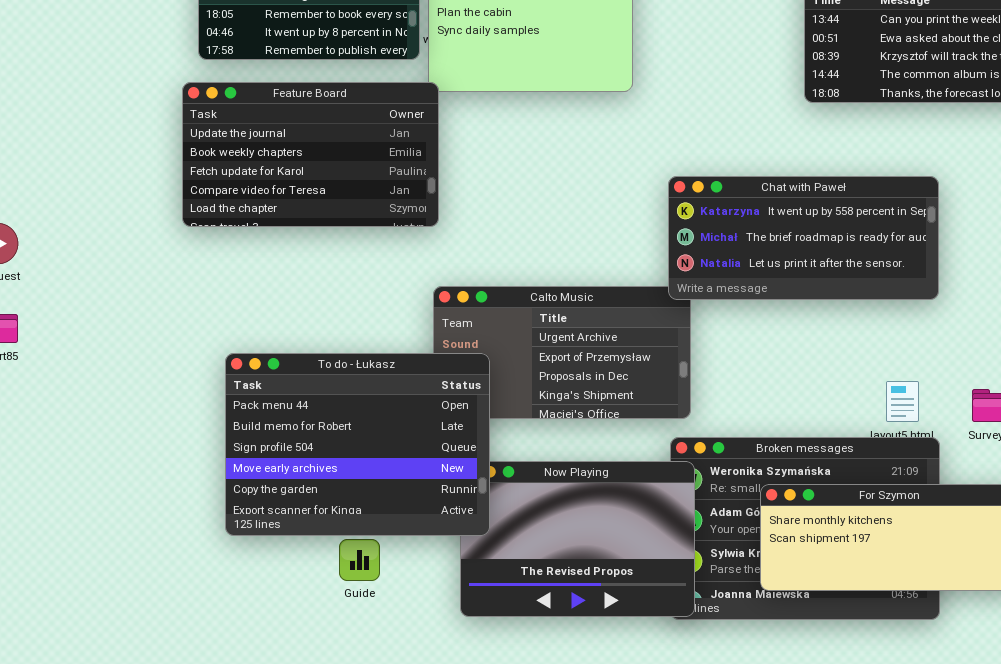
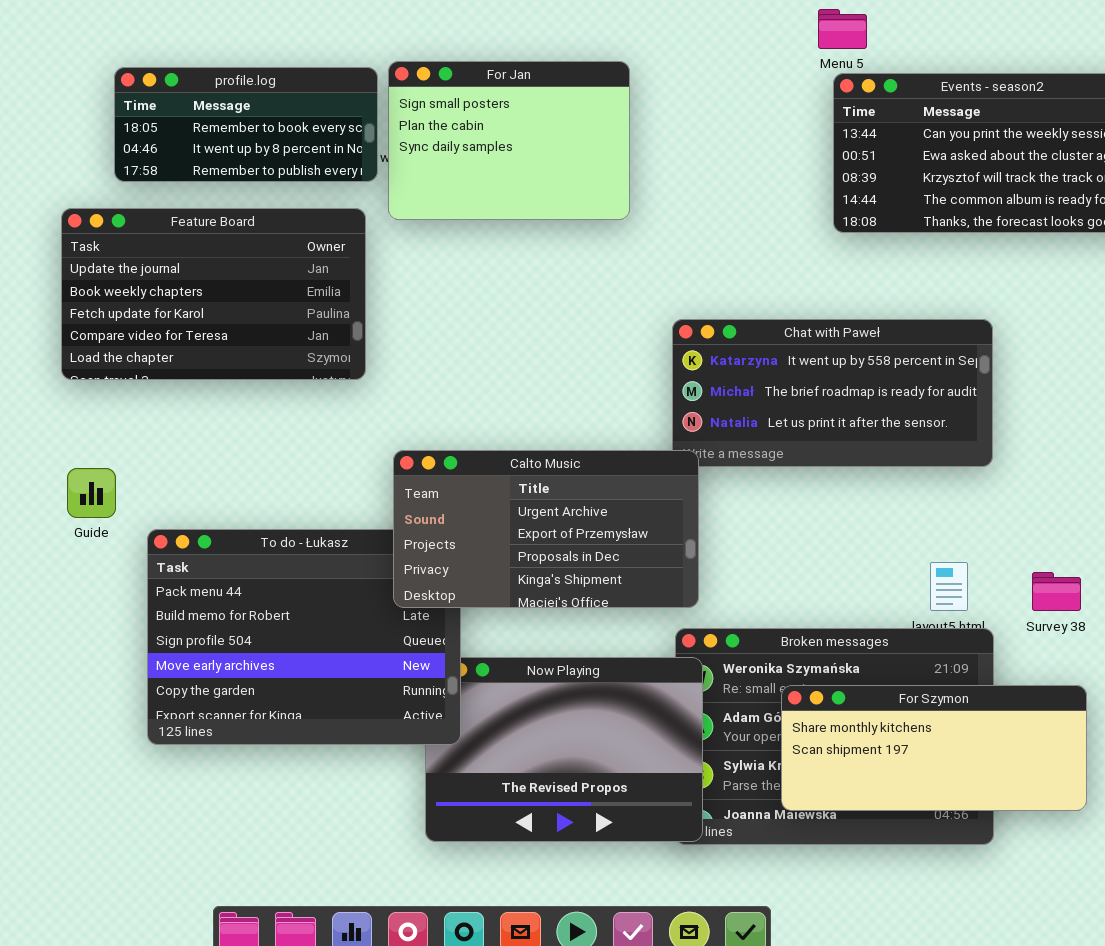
Feature Board: [182,82,439,227] -> [61,208,366,380], moved
Calto Music: [433,286,691,419] -> [393,450,699,608], raised
Guide: [339,539,380,581] -> [67,468,116,518], moved

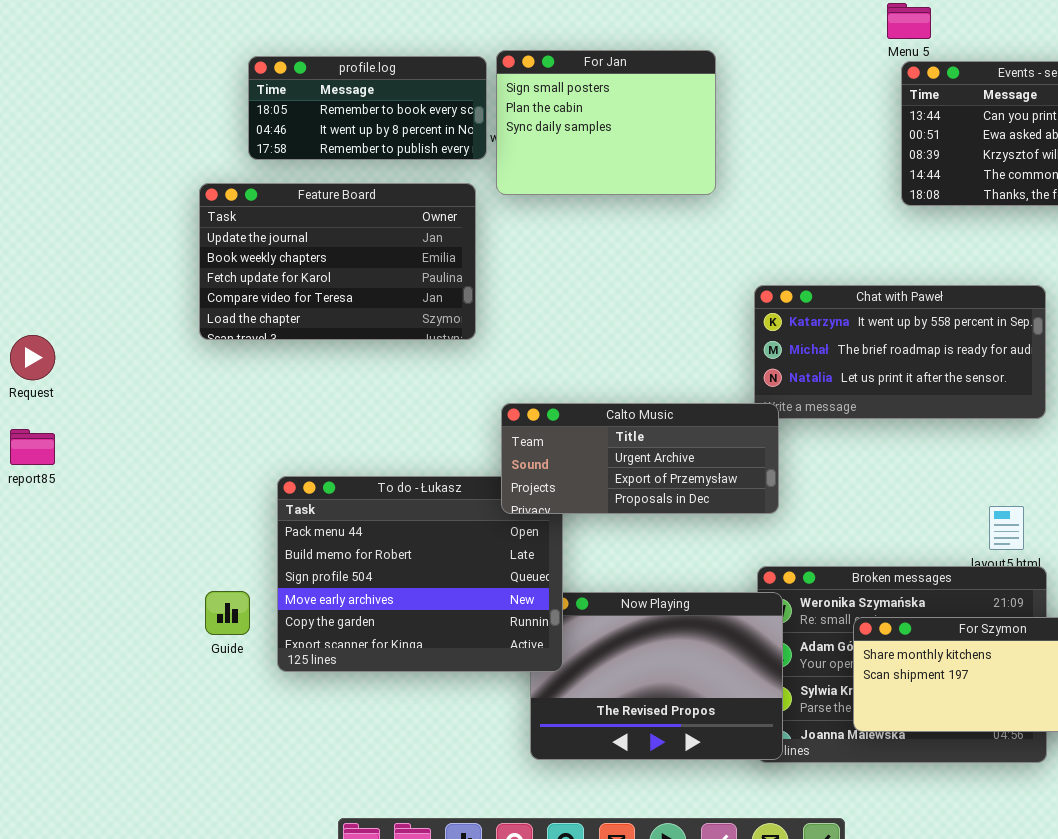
Calto Music: [393,450,699,608] -> [501,403,779,514], resized
Guide: [67,468,116,518] -> [205,591,250,635], moved

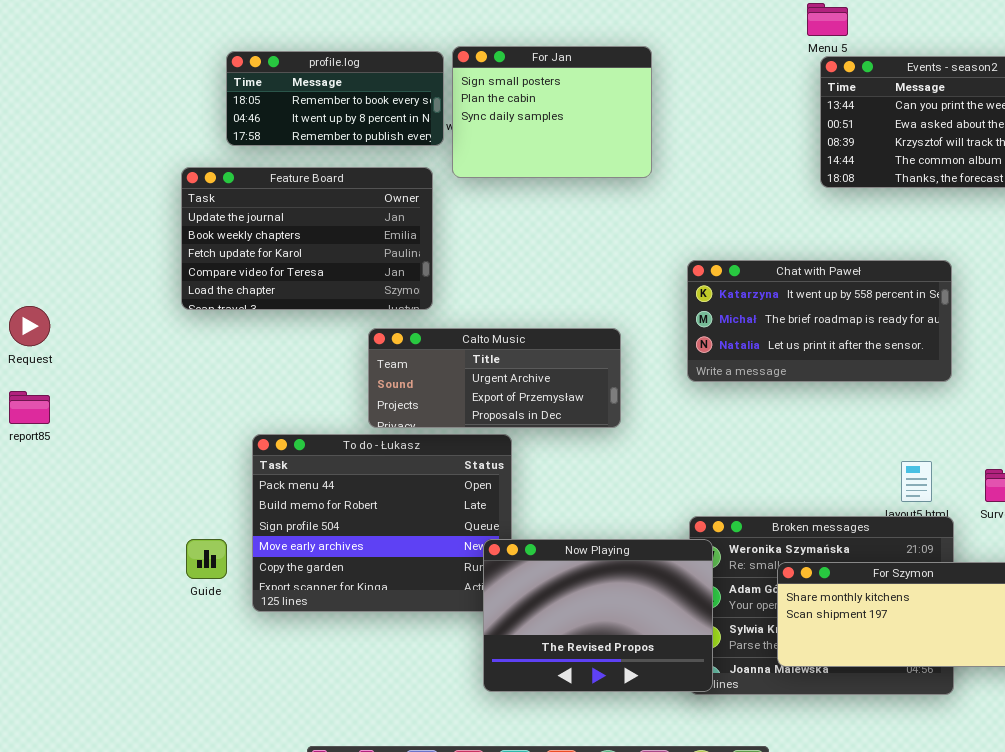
Calto Music: [501,403,779,514] -> [368,328,621,428], moved
Now Playing: [530,592,783,760] -> [483,539,713,692], raised

